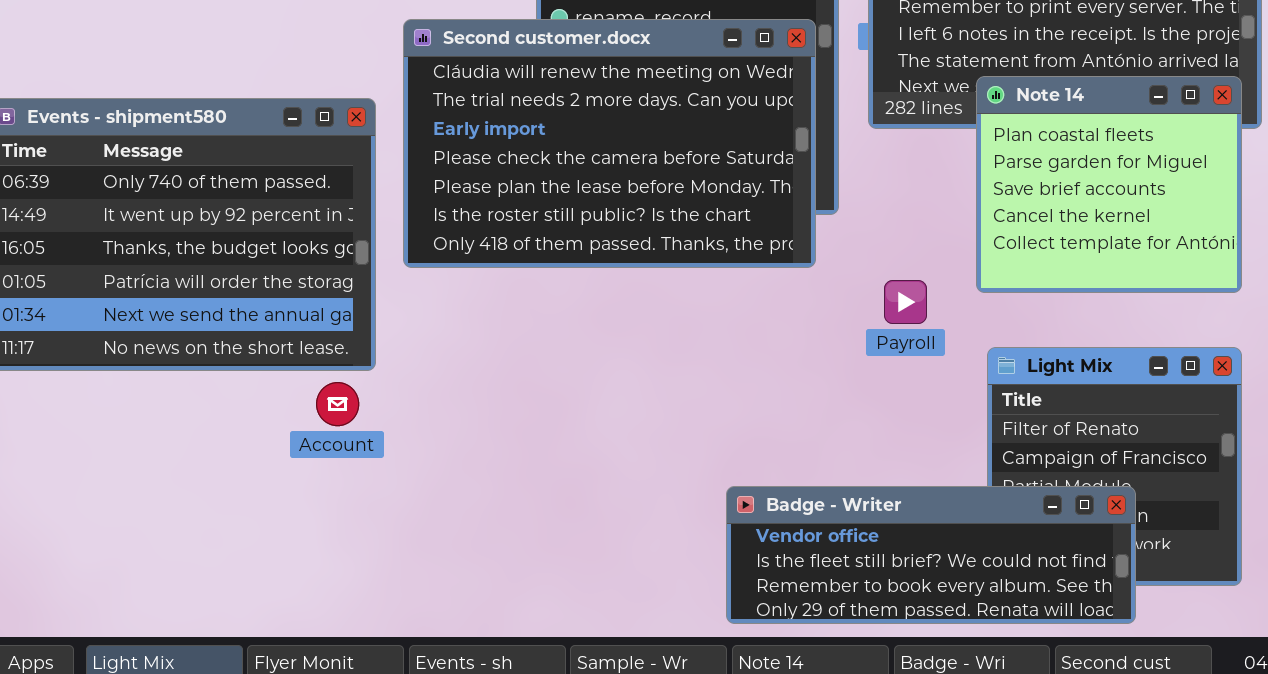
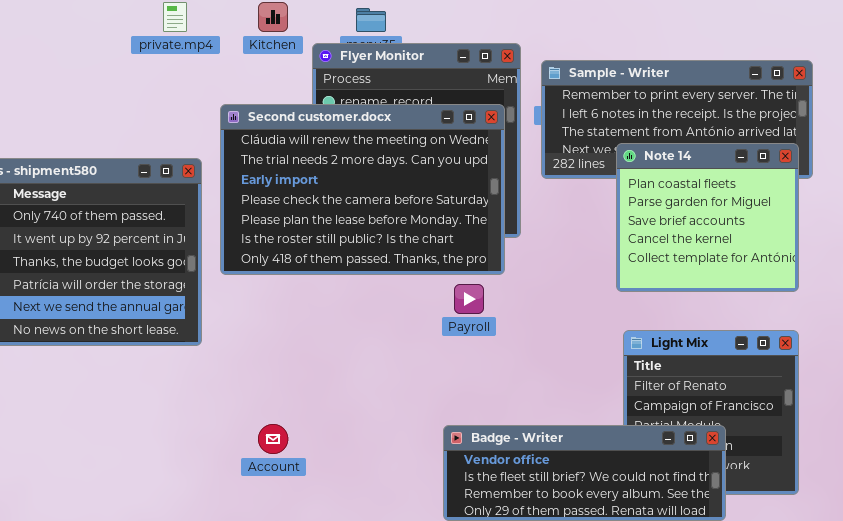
Payroll: [884,280,927,324] -> [454,284,484,314], moved
Account: [316,382,359,426] -> [258,424,288,454], moved

